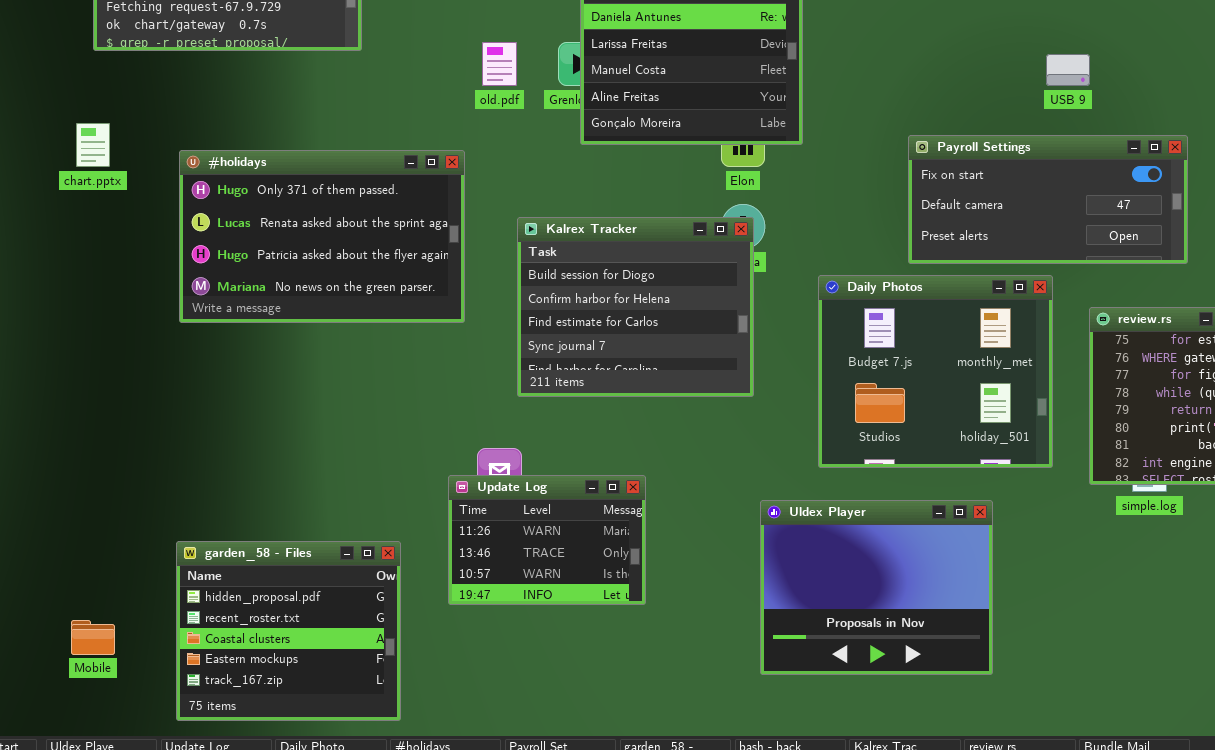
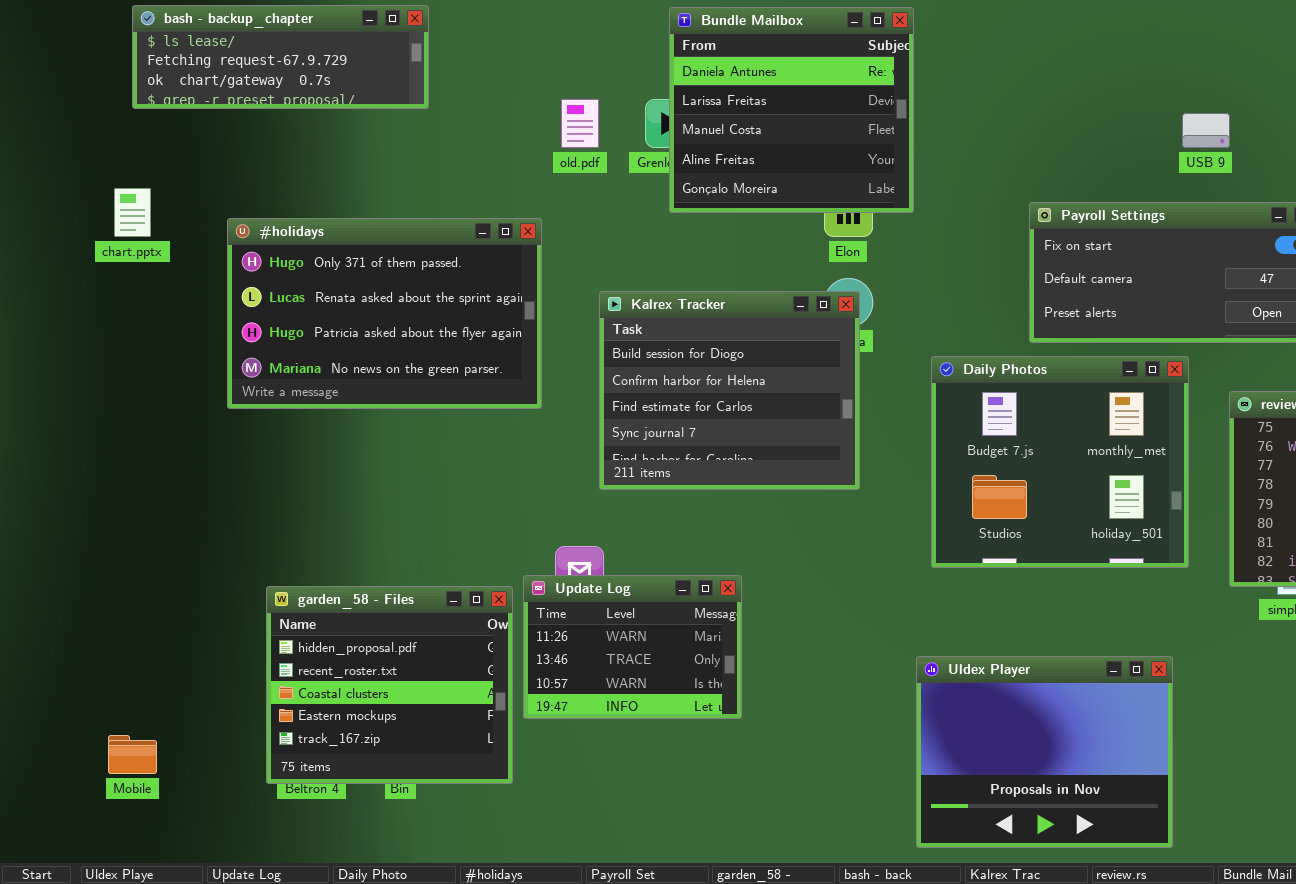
Uldex Player: [760,500,993,675] -> [916,656,1173,848], moved
garden_58 - Files: [176,541,401,721] -> [266,586,513,784], moved

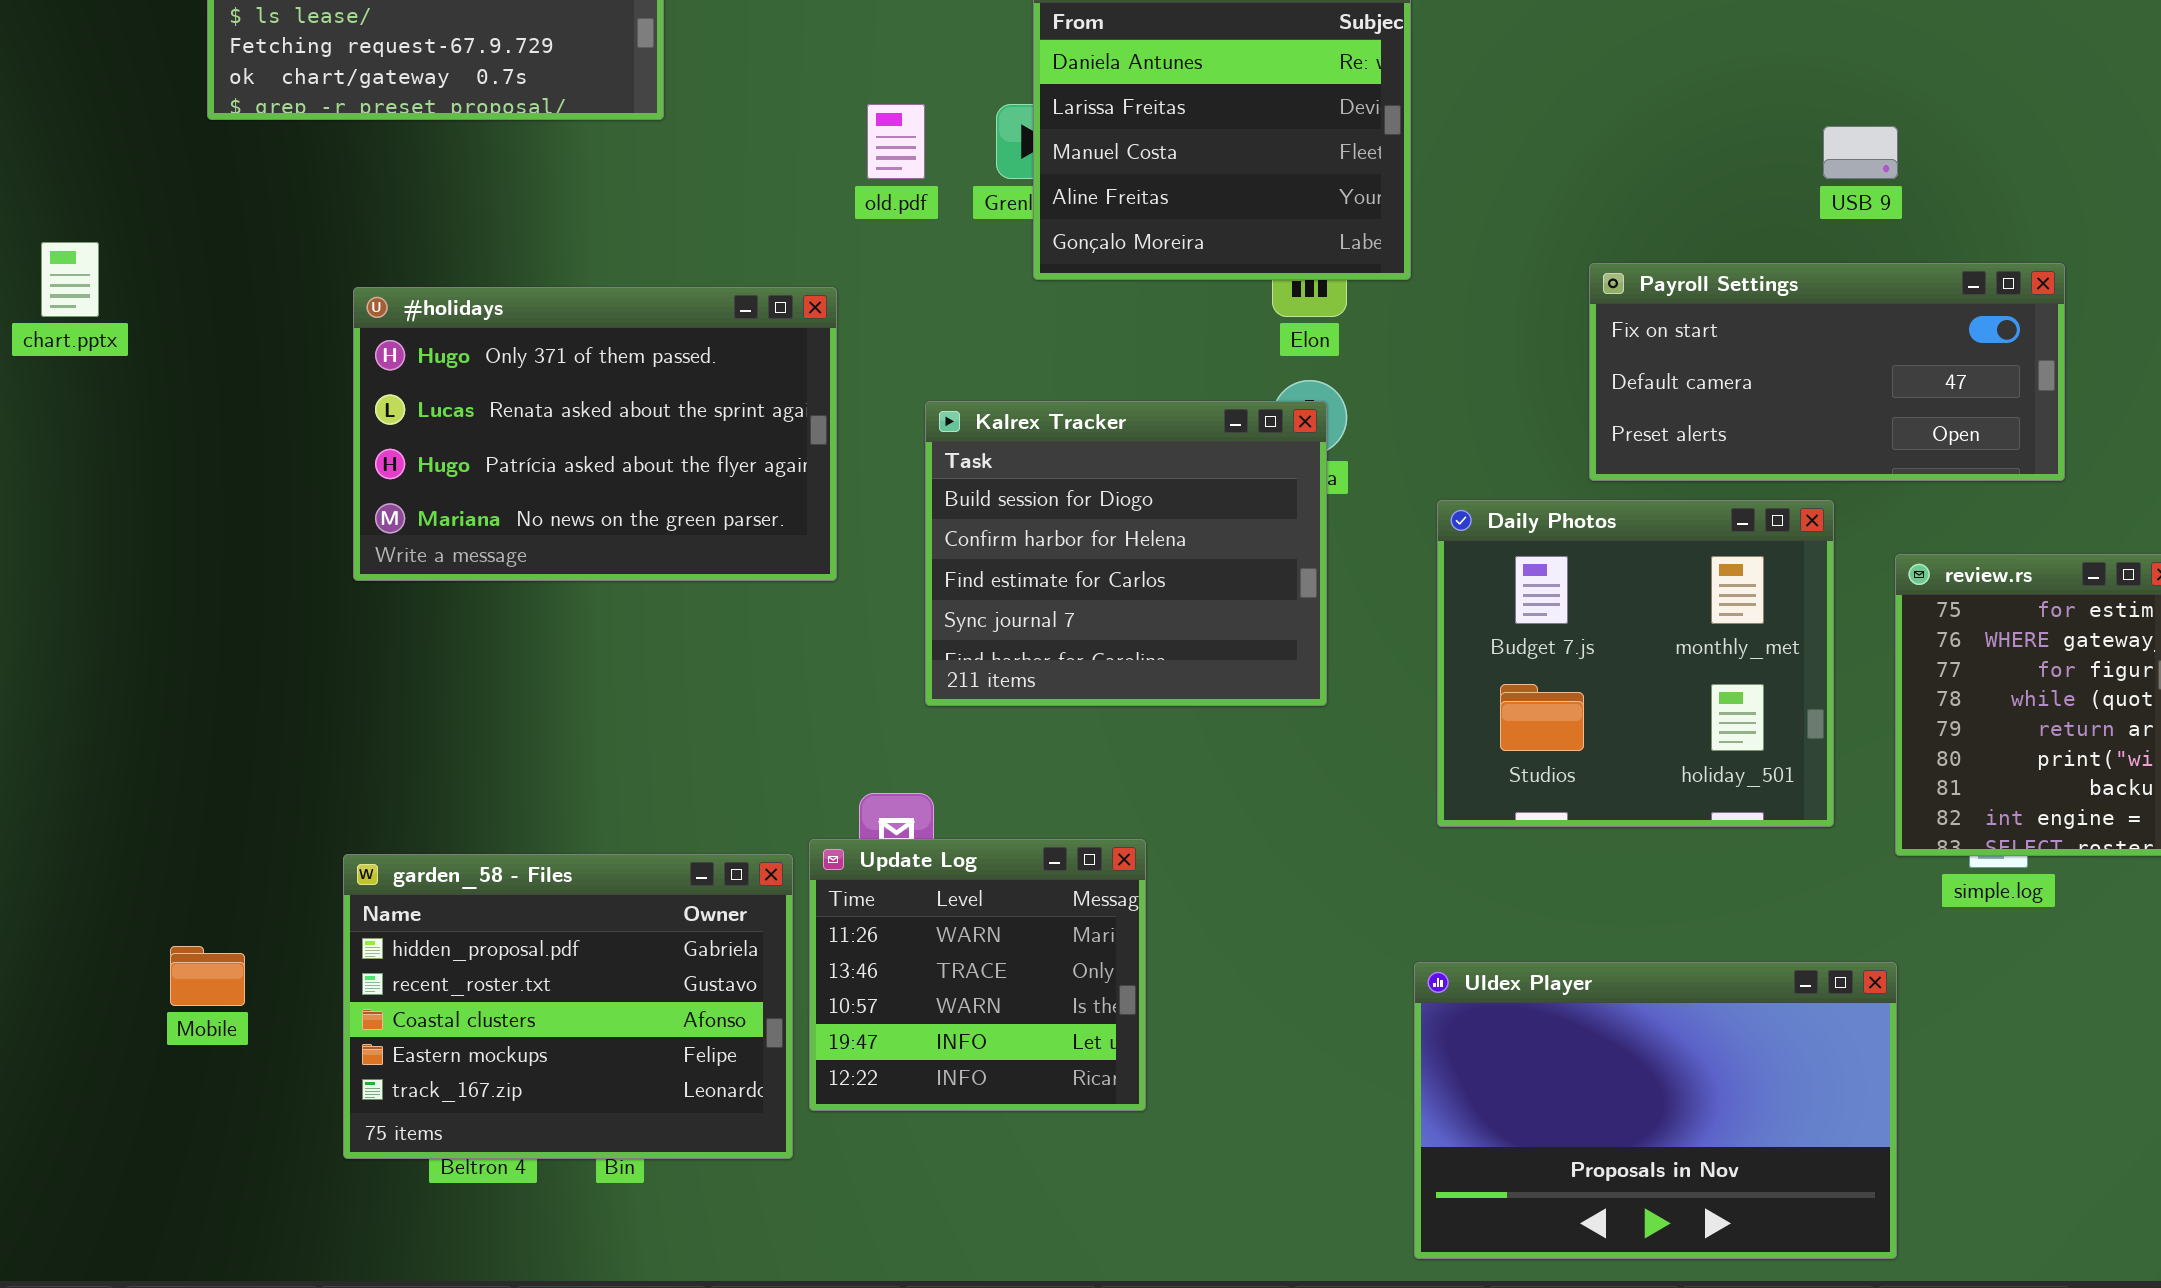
chart.pptx: [114,188,151,237] -> [41,242,99,317], moved
Update Log: [523,575,742,719] -> [809,839,1146,1111], resized
garden_58 - Files: [266,586,513,784] -> [343,854,793,1159], resized
Uldex Player: [916,656,1173,848] -> [1414,962,1897,1259], resized
Mobile: [108,735,157,774] -> [170,946,245,1006], moved

